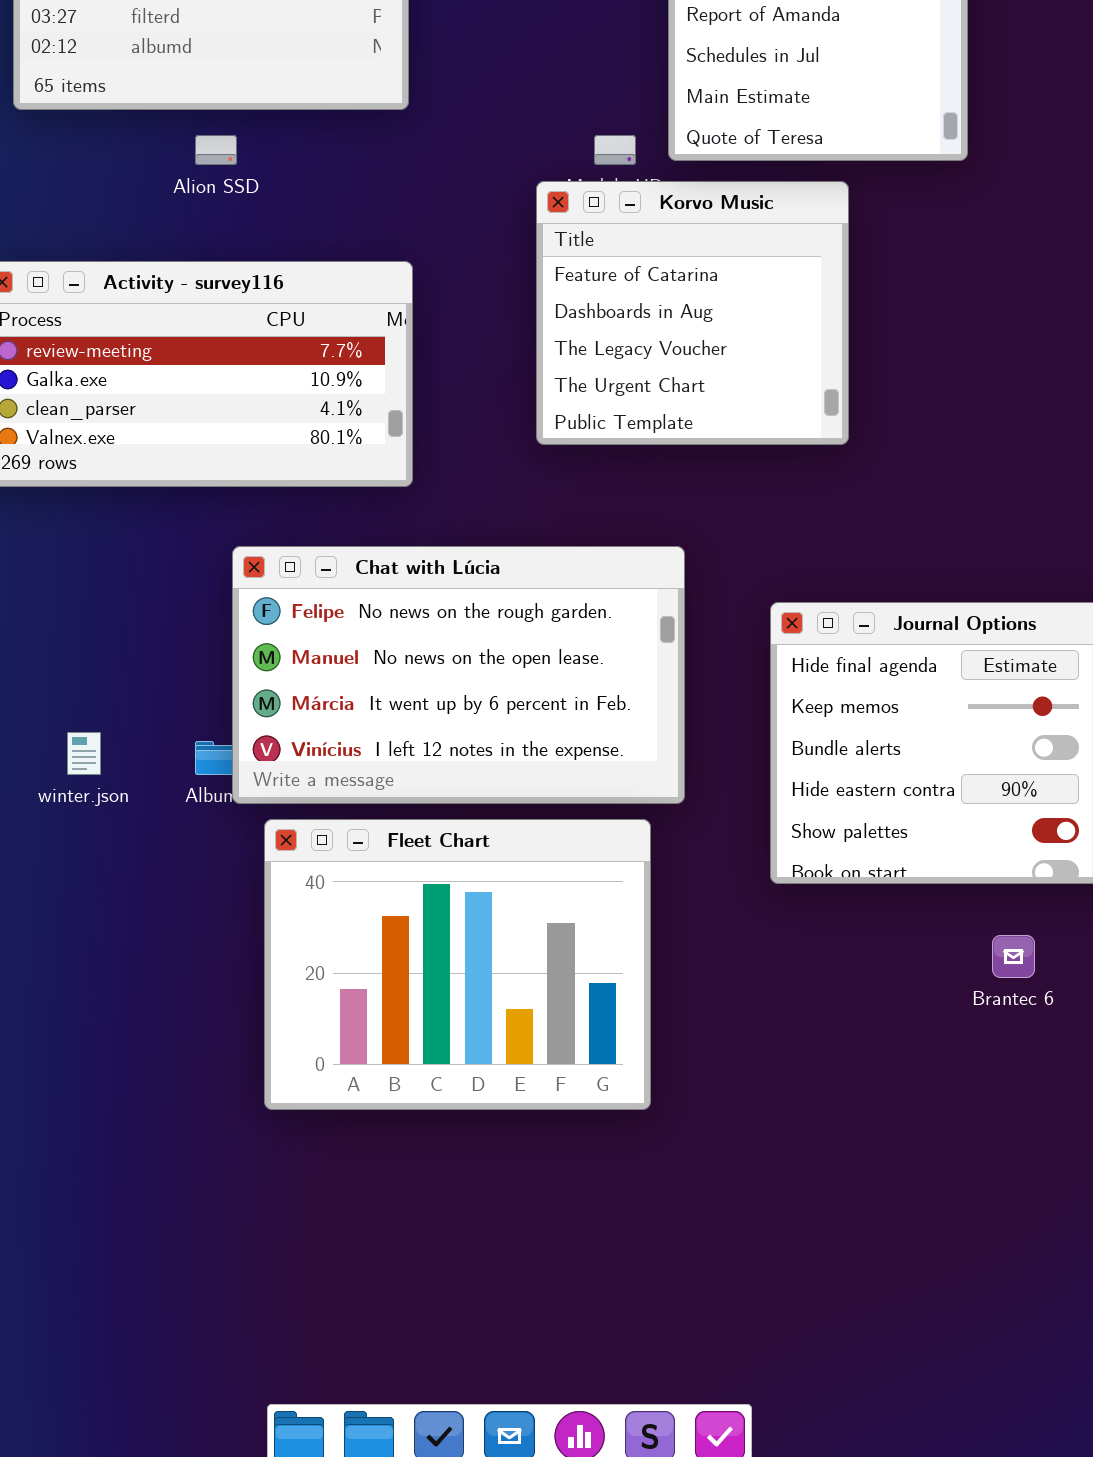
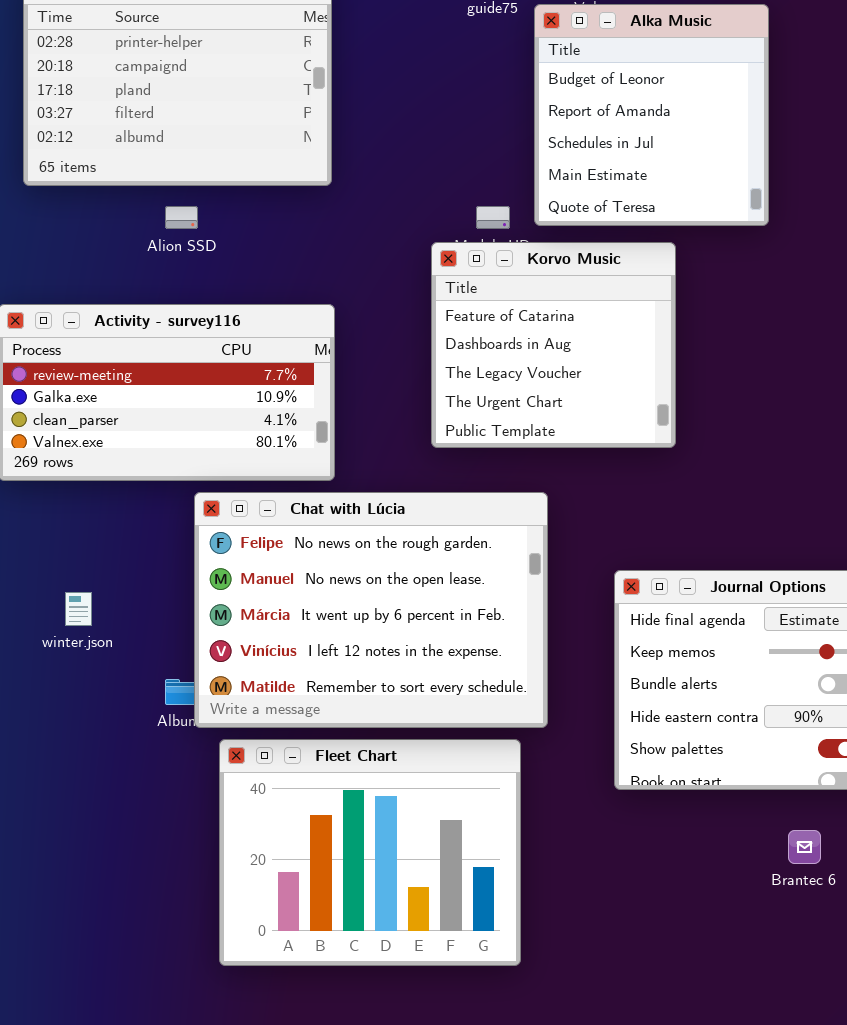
Chat with Lúcia: [232,546,685,804] -> [194,492,548,728], resized
winter.json: [67,732,101,775] -> [65,592,92,626], moved

